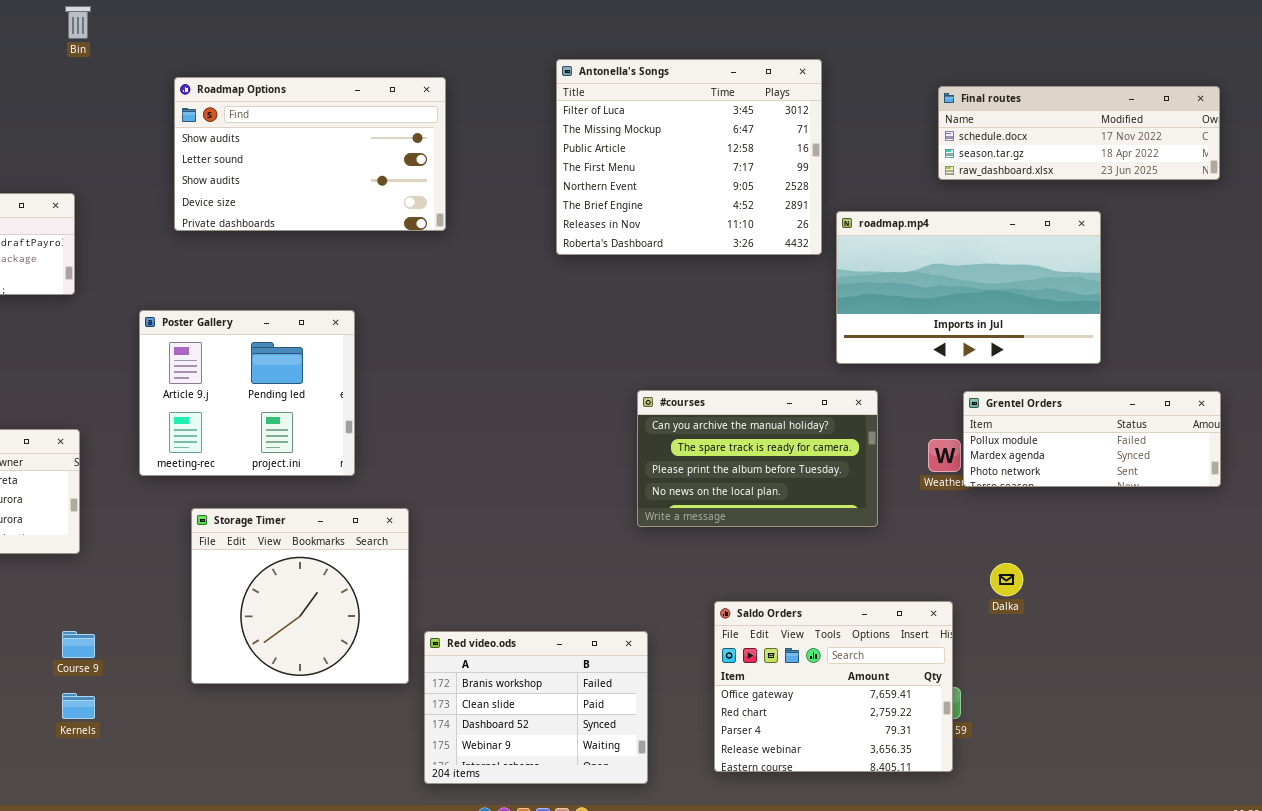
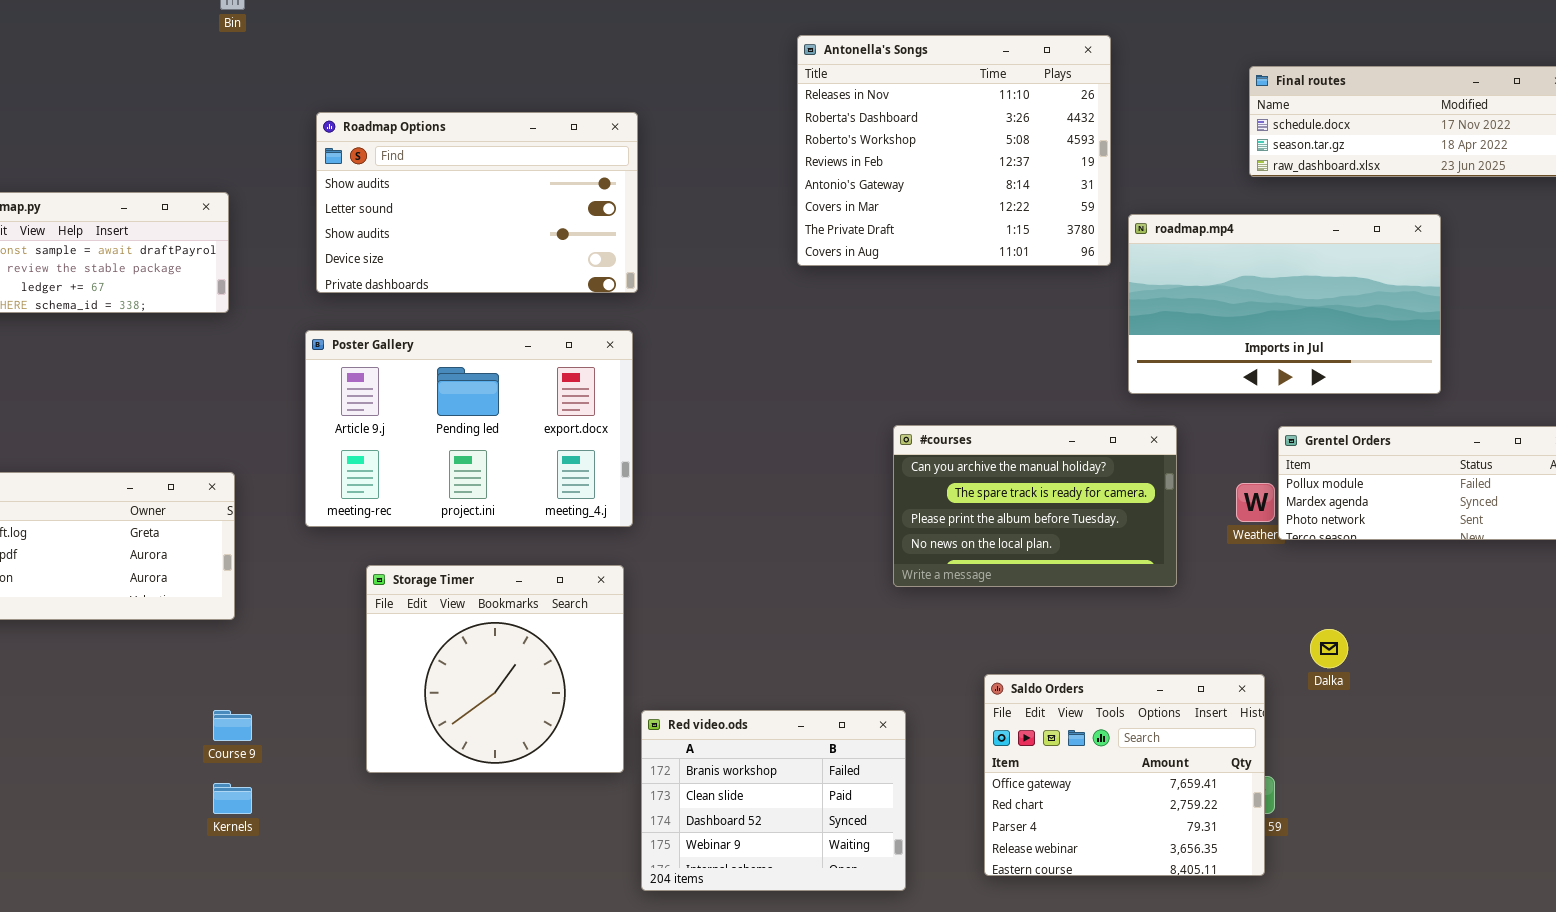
Antonella's Songs: [556,59,822,255] -> [797,35,1111,266], scrolled down 6 rows
Roadmap Options: [174,77,446,231] -> [316,112,638,293], moved
Poster Gallery: [139,310,355,476] -> [305,330,633,527], resized

